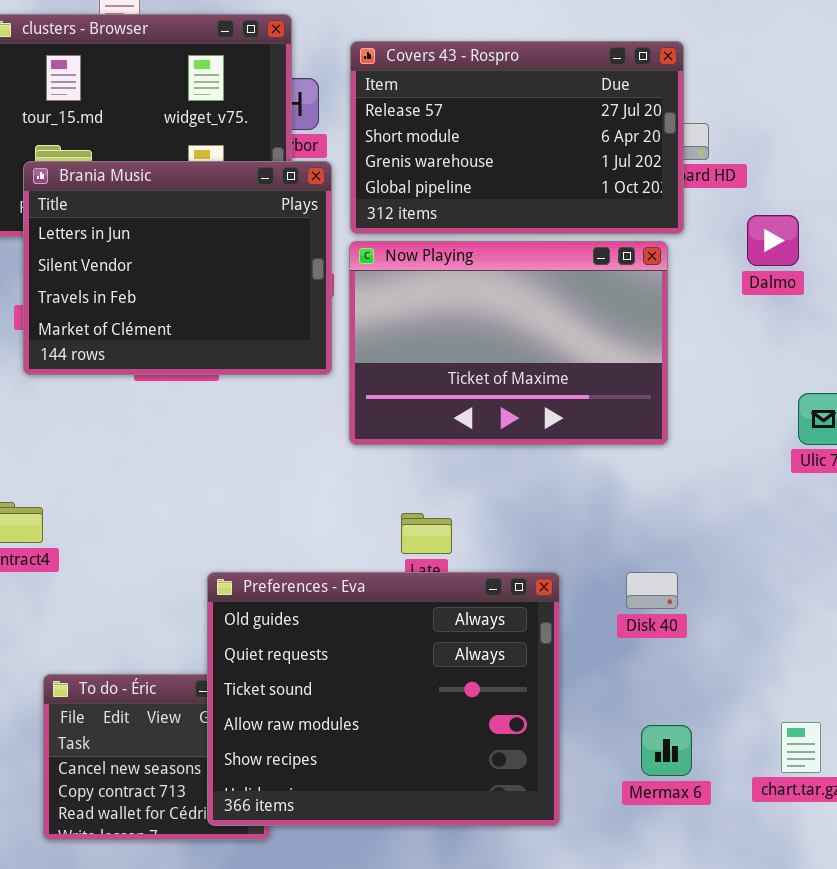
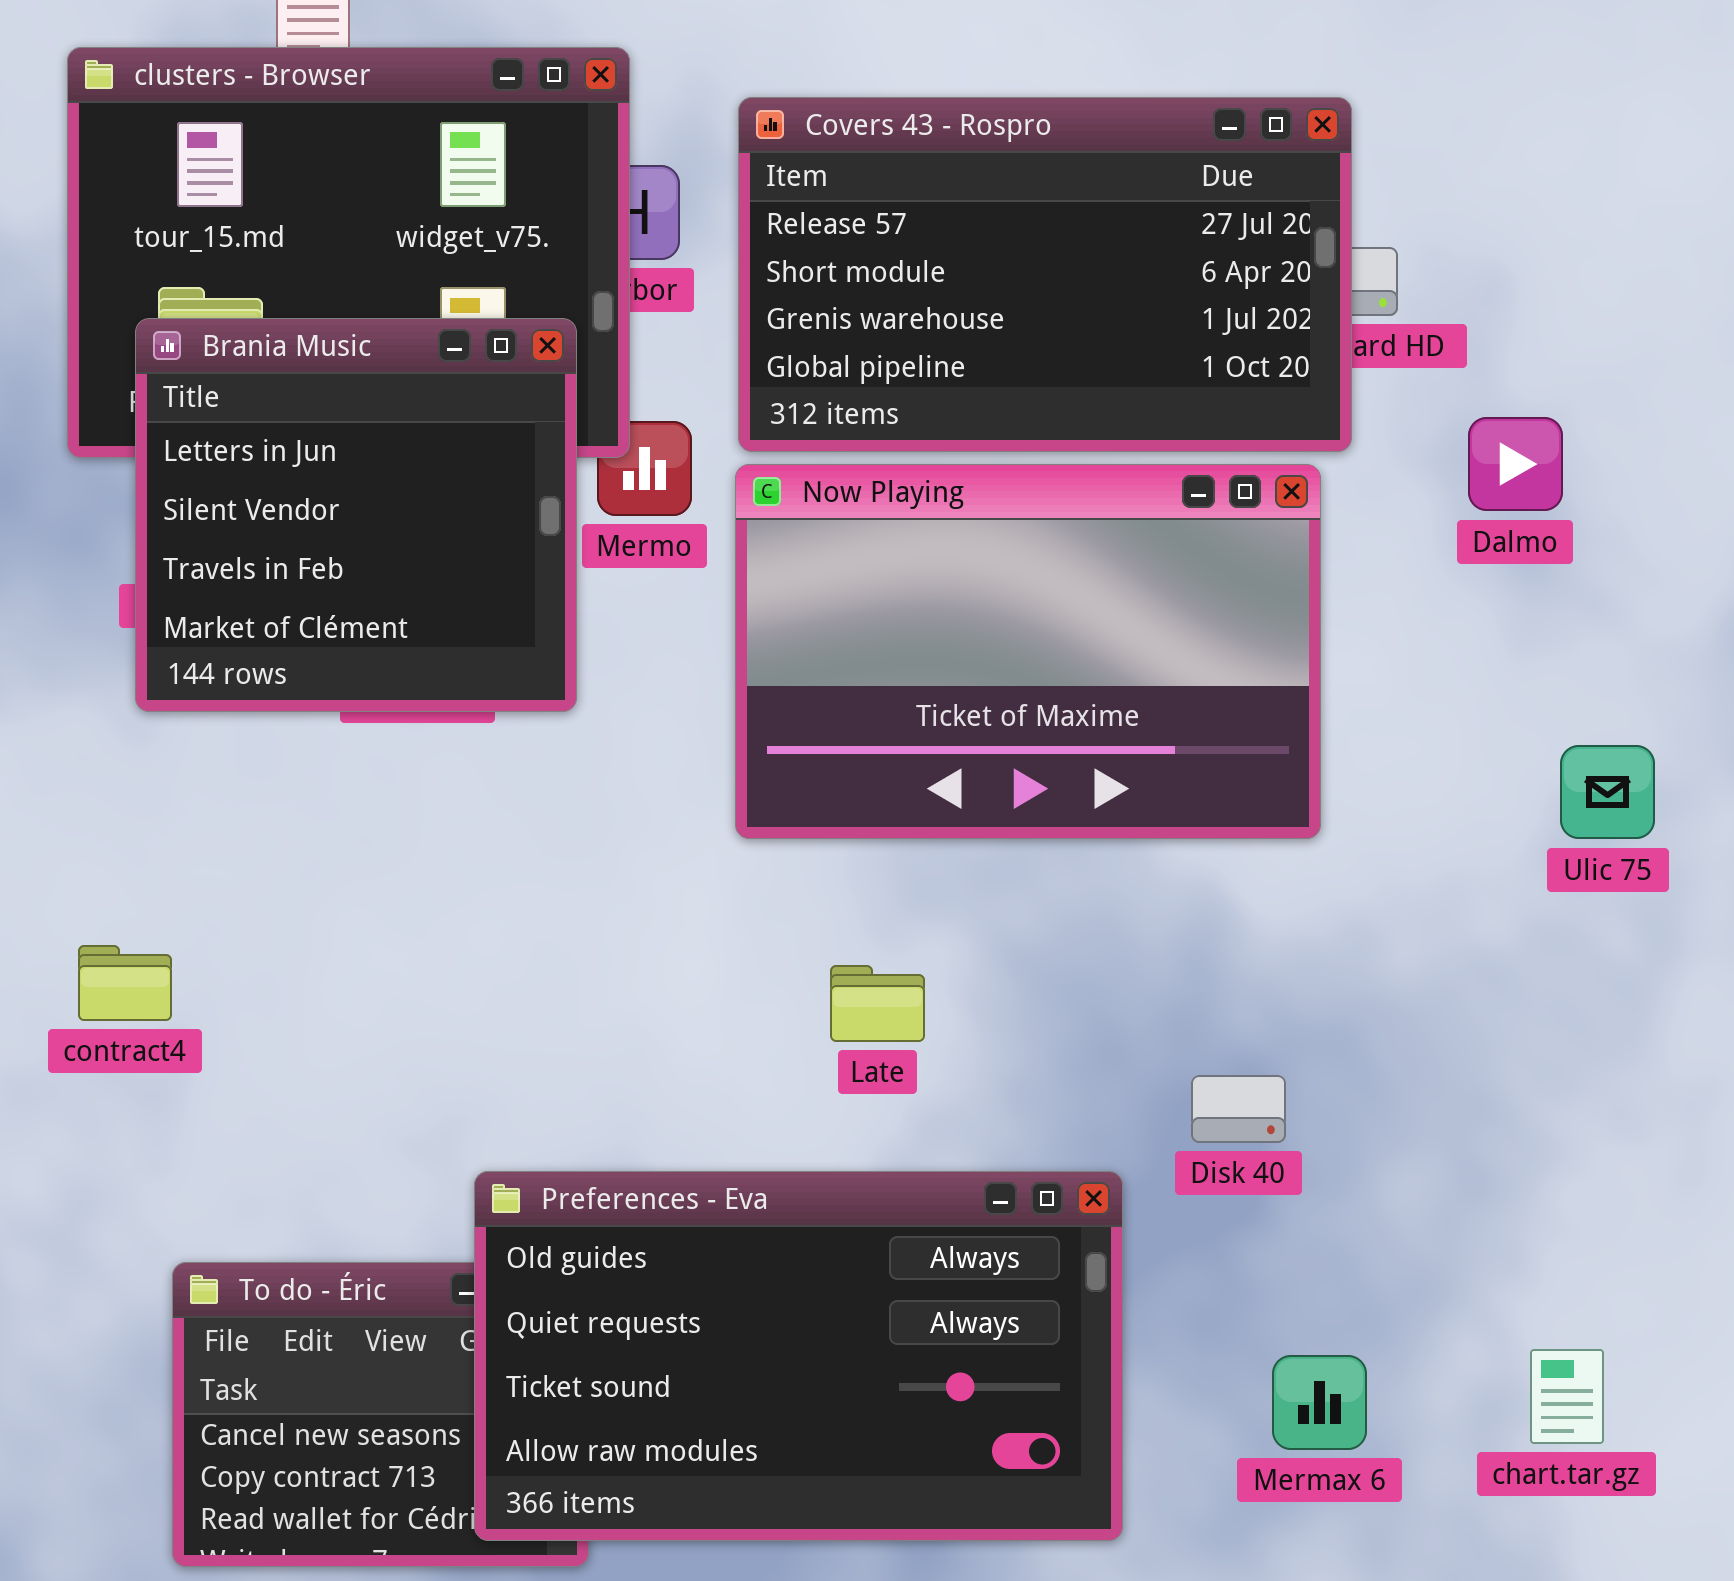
Brania Music: [23,161,332,375] -> [135,318,577,712], resized
Preferences - Eva: [207,572,560,826] -> [474,1171,1123,1541], resized
Disk 40: [626,572,678,609] -> [1191,1075,1286,1143], moved

